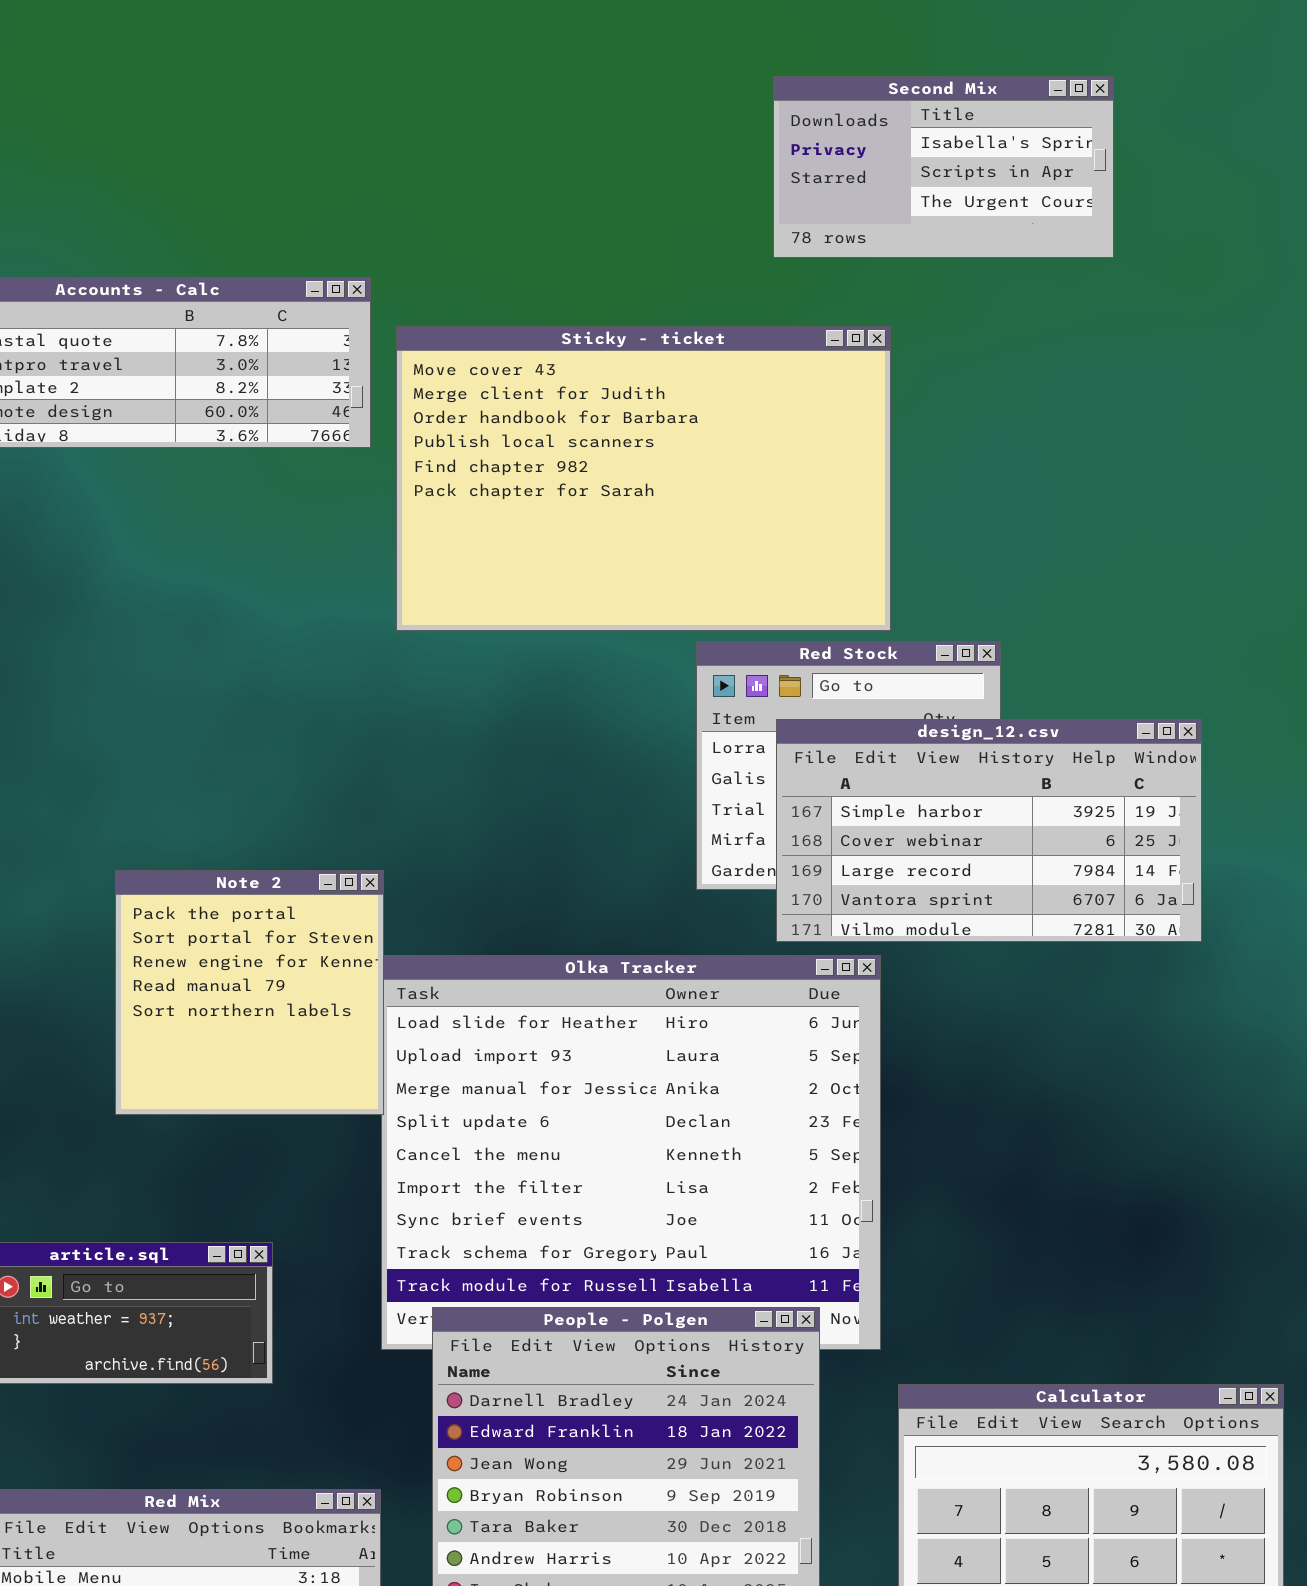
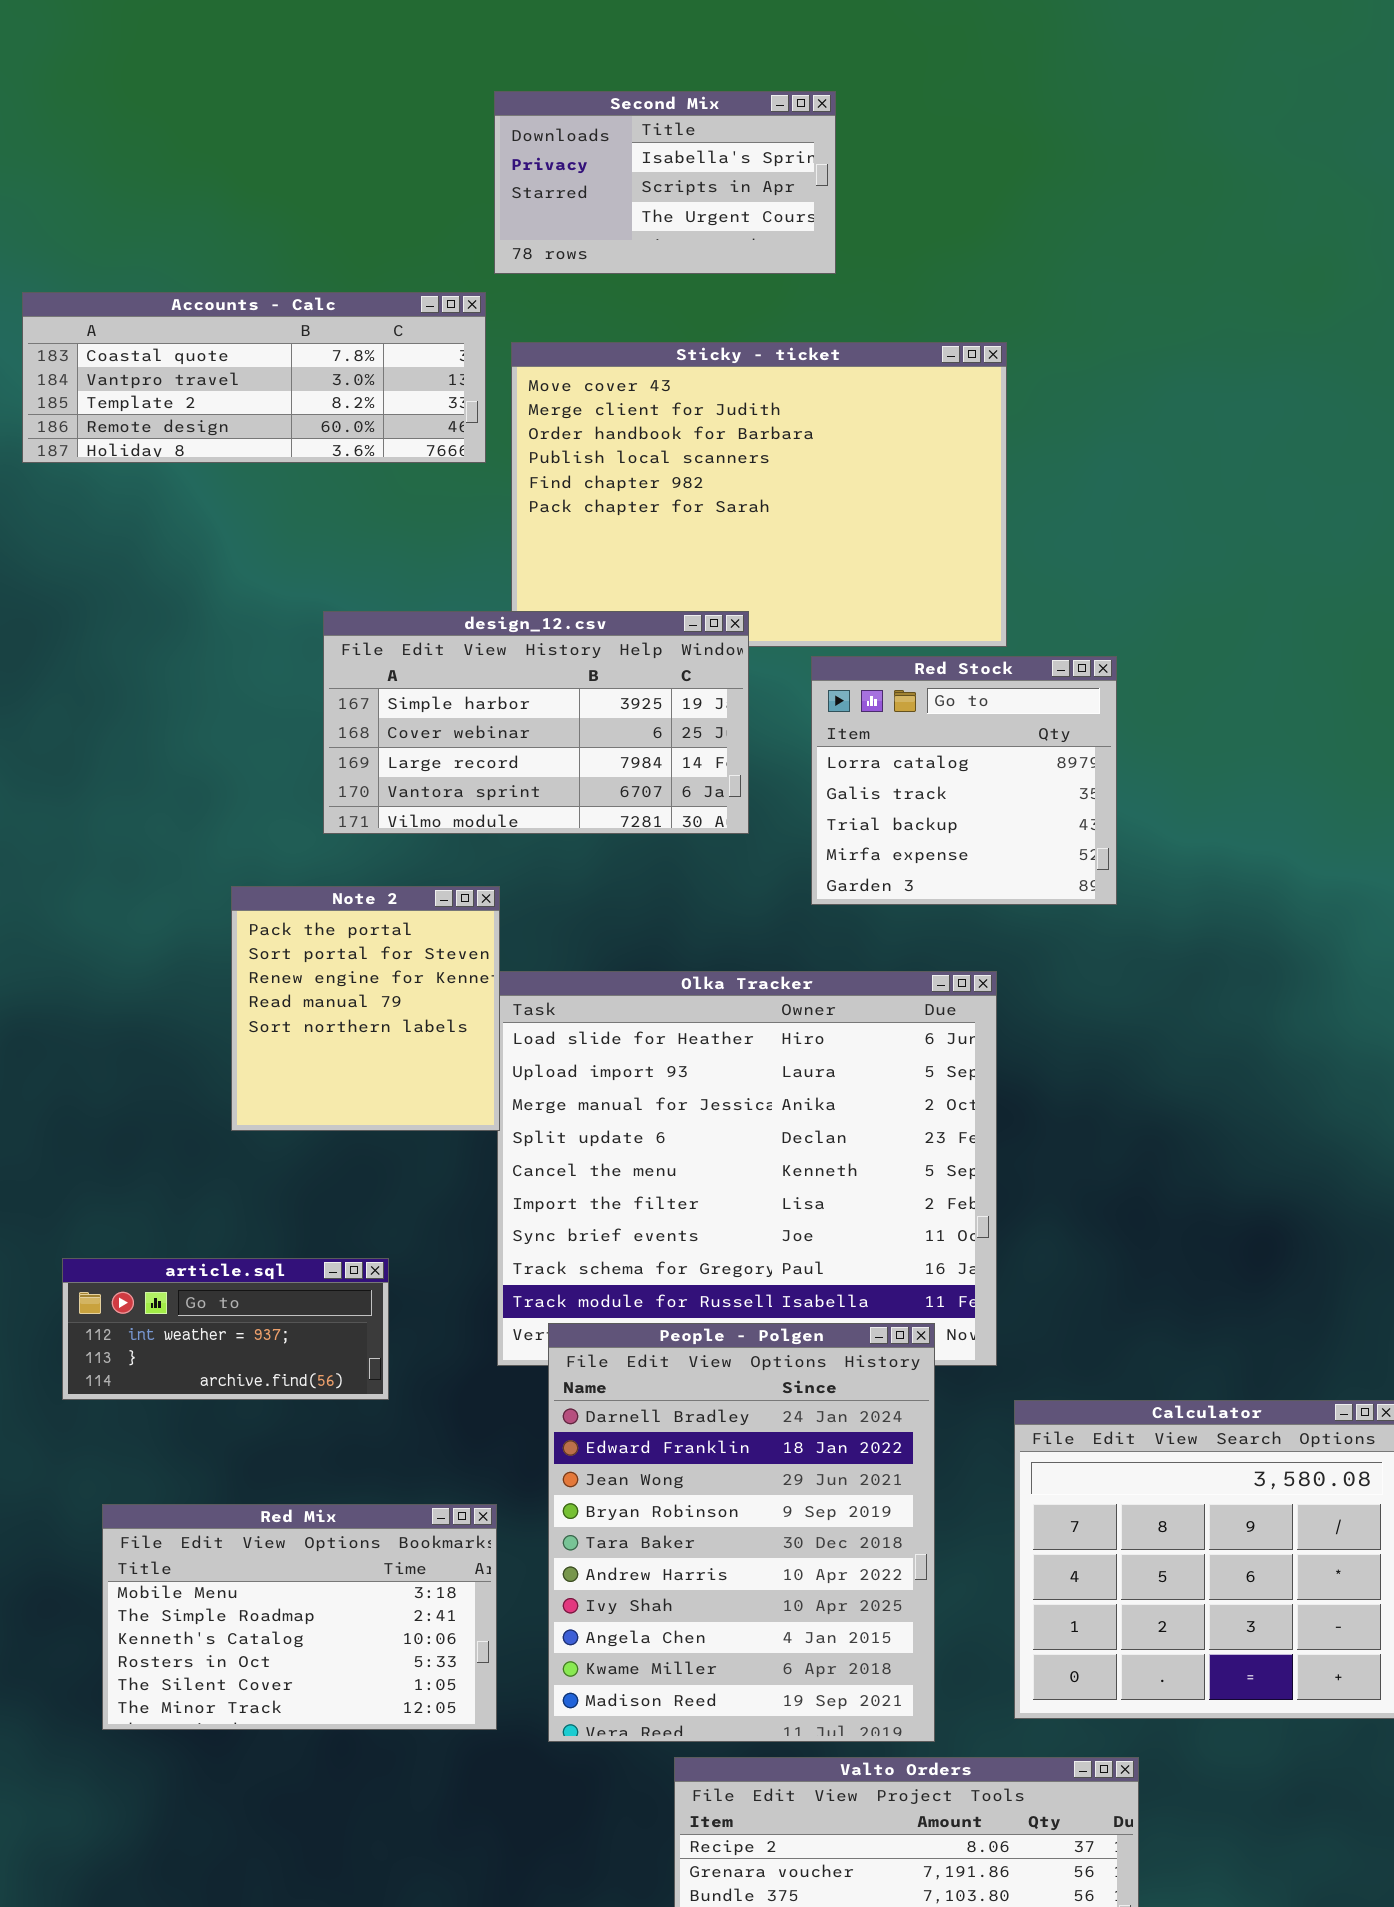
Second Mix: [773,76,1114,258] -> [494,91,836,274], moved
design_12.csv: [776,719,1202,942] -> [323,611,749,834], moved

